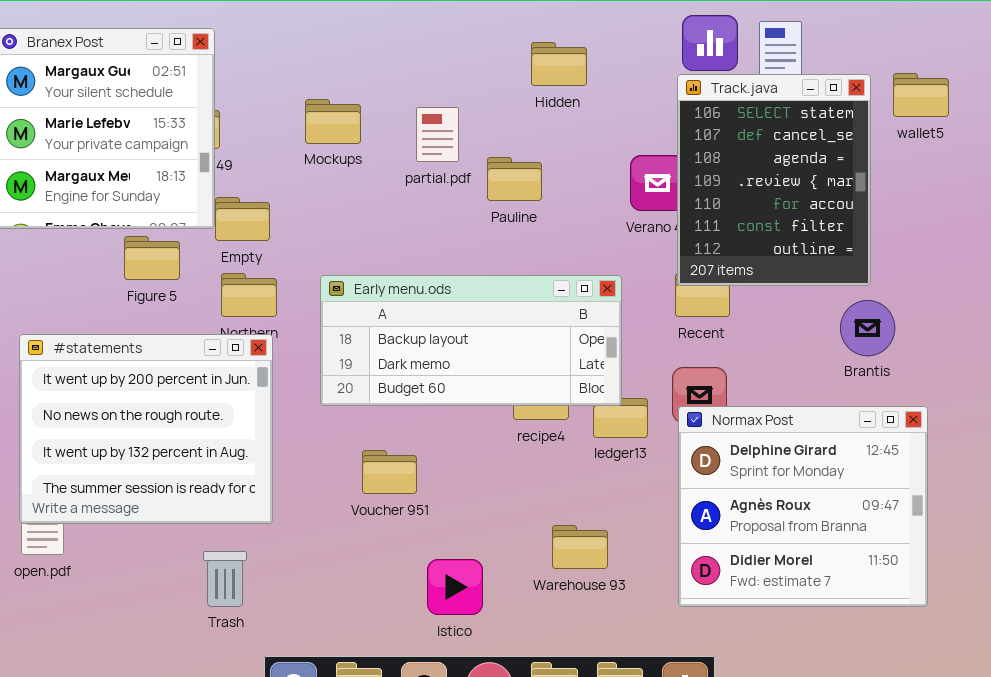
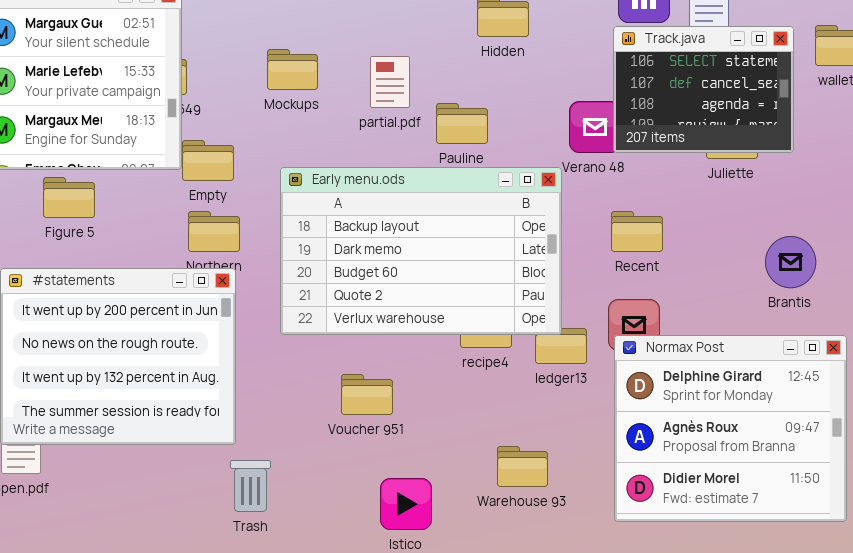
Track.java: [677,74,871,286] -> [613,26,794,153], resized
Figure 5: [124,236,180,280] -> [43,177,95,218], moved
Early menu.ods: [320,275,622,406] -> [280,167,562,335], resized
Voucher 951: [362,450,417,494] -> [341,374,393,415], moved
Trash: [203,551,247,607] -> [230,460,271,512], moved

